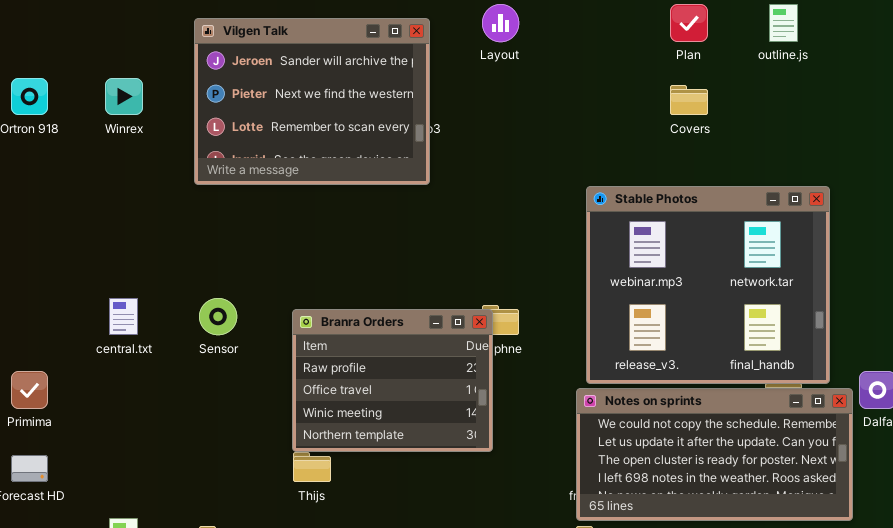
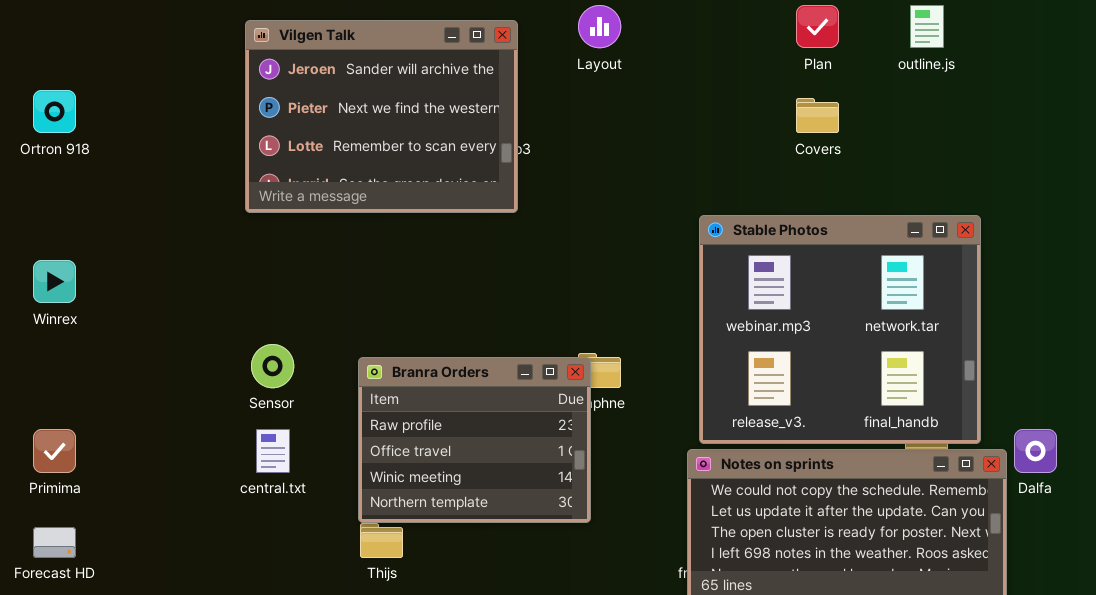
Winrex: [105,78,143,115] -> [33,260,76,303], moved
central.txt: [109,298,138,335] -> [256,429,290,473], moved

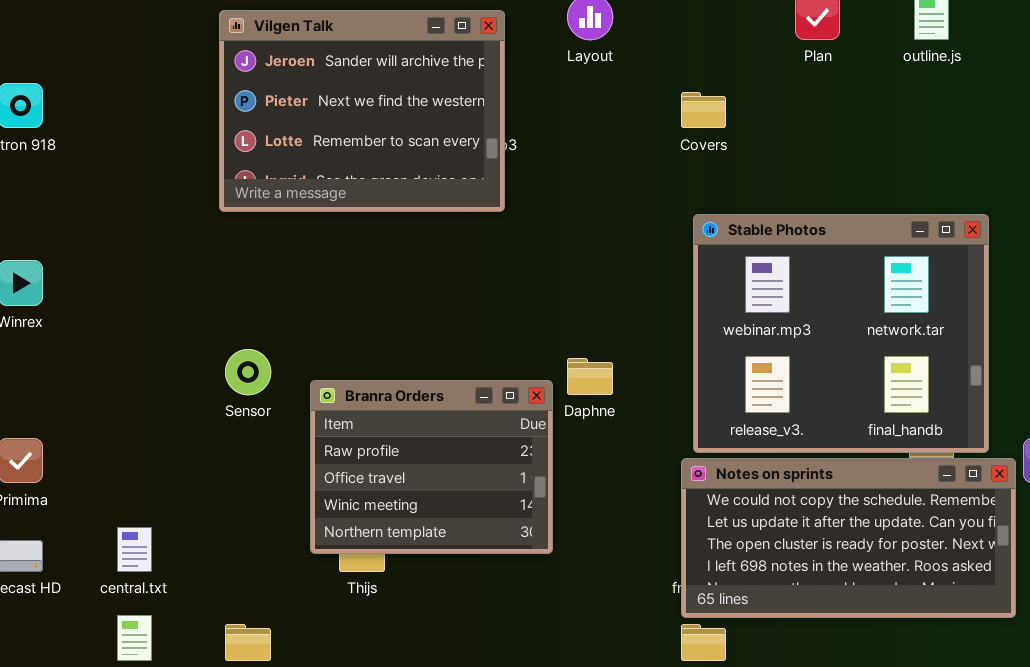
Covers: [796,98,839,133] -> [681,92,726,128], moved
Branra Orders: [358,357,591,523] -> [310,380,553,554], moved
central.txt: [256,429,290,473] -> [117,527,152,572], moved

